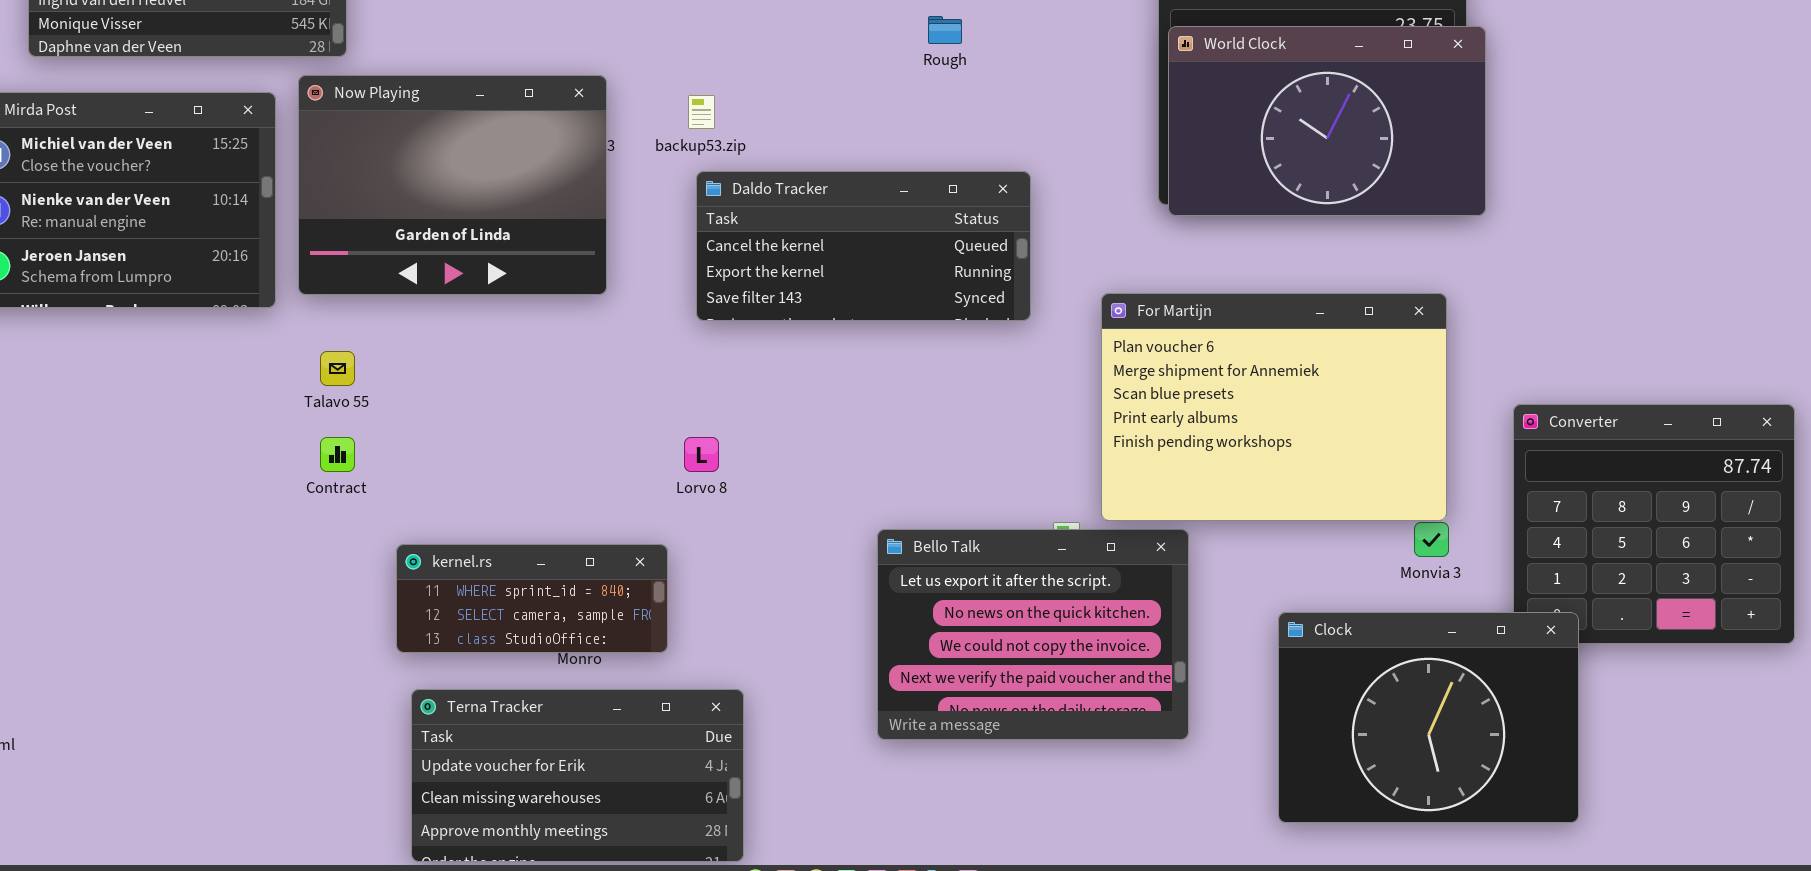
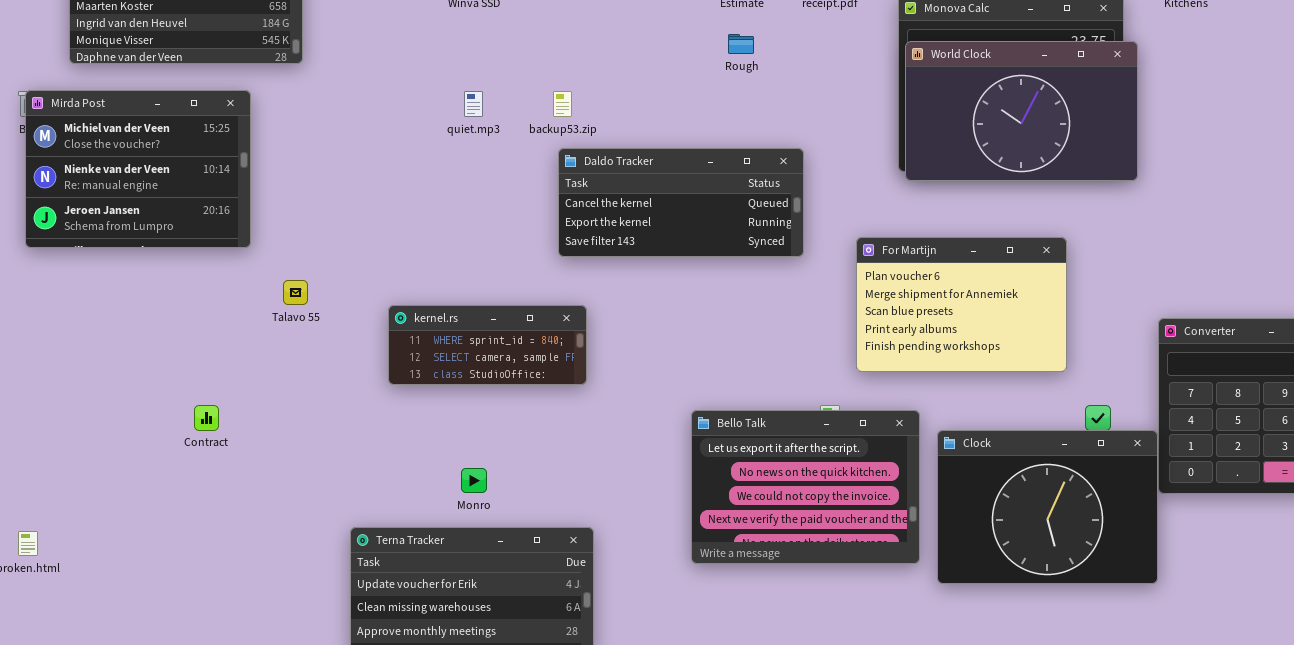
Now Playing: [298,75,607,295] -> none, closed
For Martijn: [1101,293,1447,521] -> [856,237,1067,372], resized
Contract: [320,437,355,472] -> [194,405,219,431], moved
kernel.rs: [396,544,668,653] -> [388,305,587,385], moved
Clock: [1278,612,1579,823] -> [937,430,1158,584], moved

